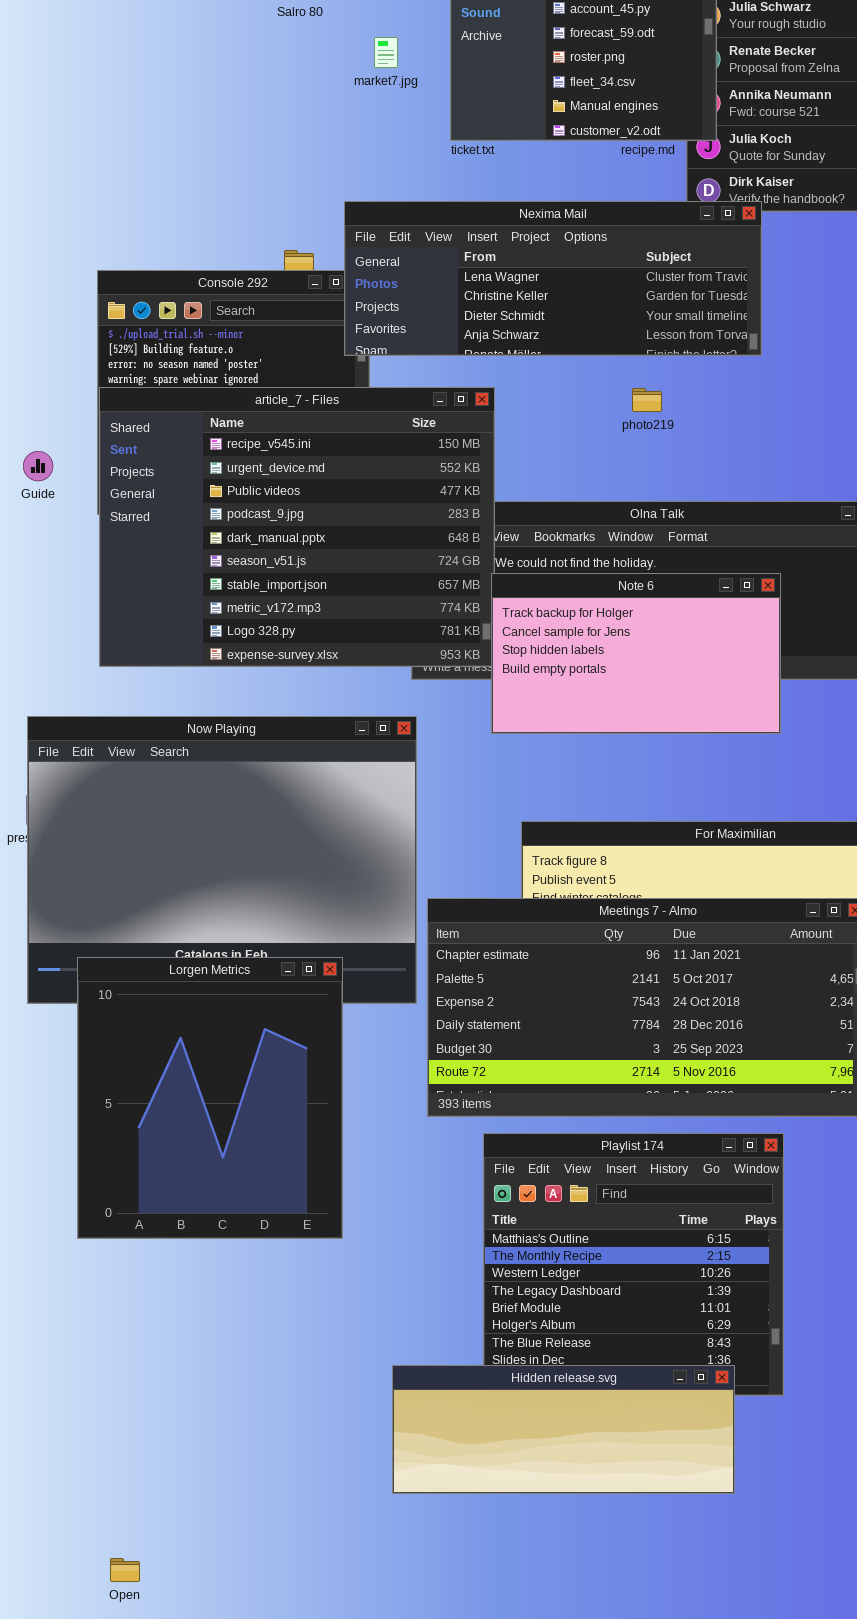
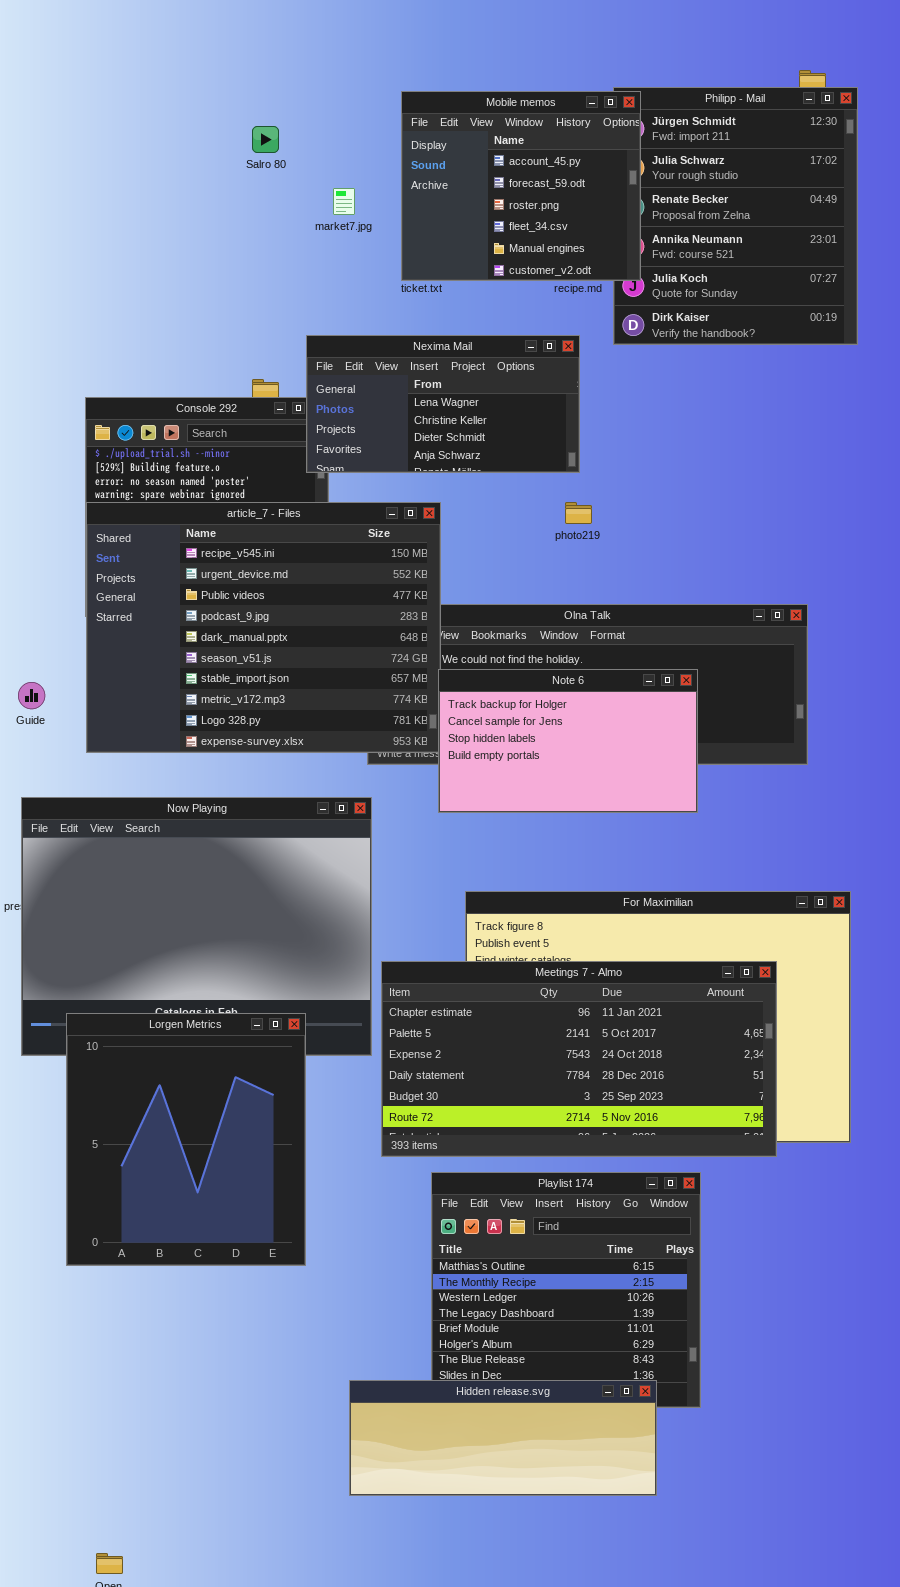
Nexima Mail: [344,201,762,356] -> [306,335,580,473], resized
Guide: [23,451,53,481] -> [18,682,45,709], moved

